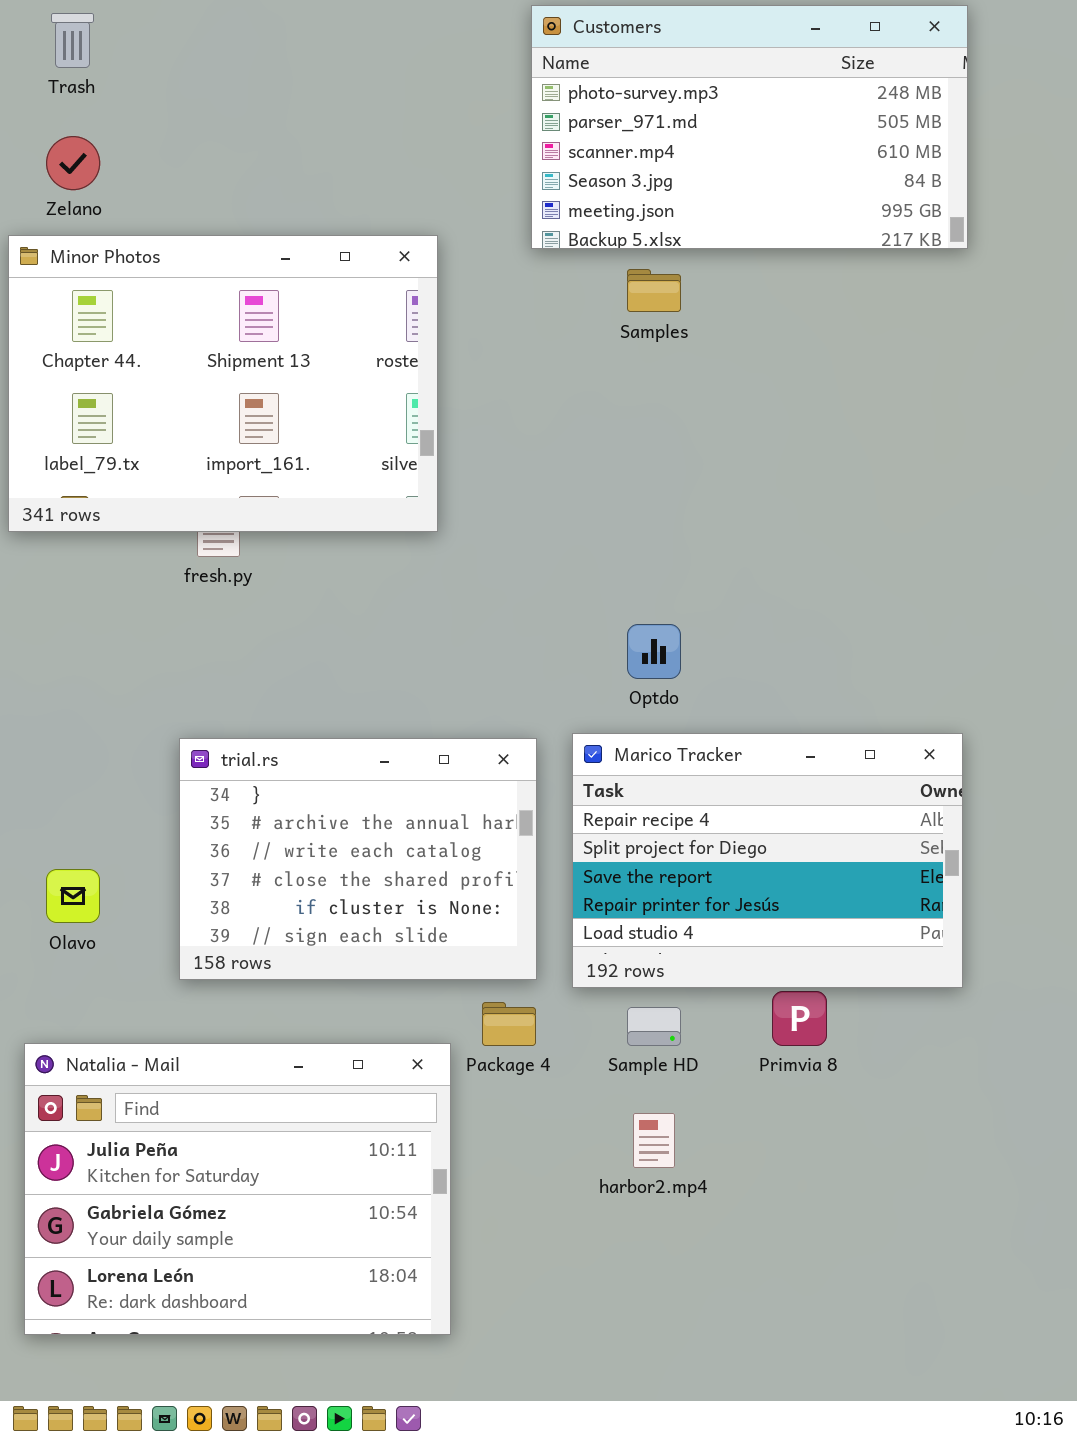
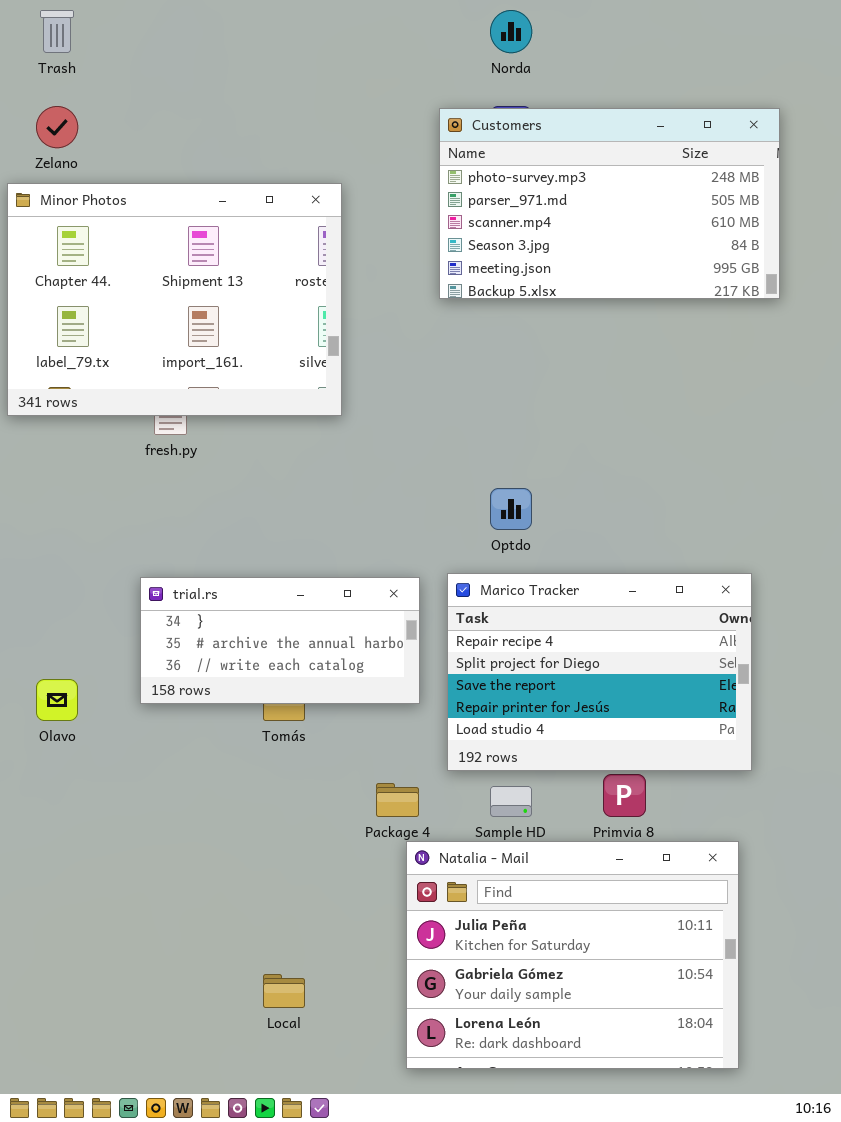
Customers: [531,5,968,249] -> [439,108,780,299], moved
trial.rs: [179,738,537,980] -> [140,577,420,704], resized
Natalia - Mail: [24,1043,451,1335] -> [406,841,739,1069], moved

